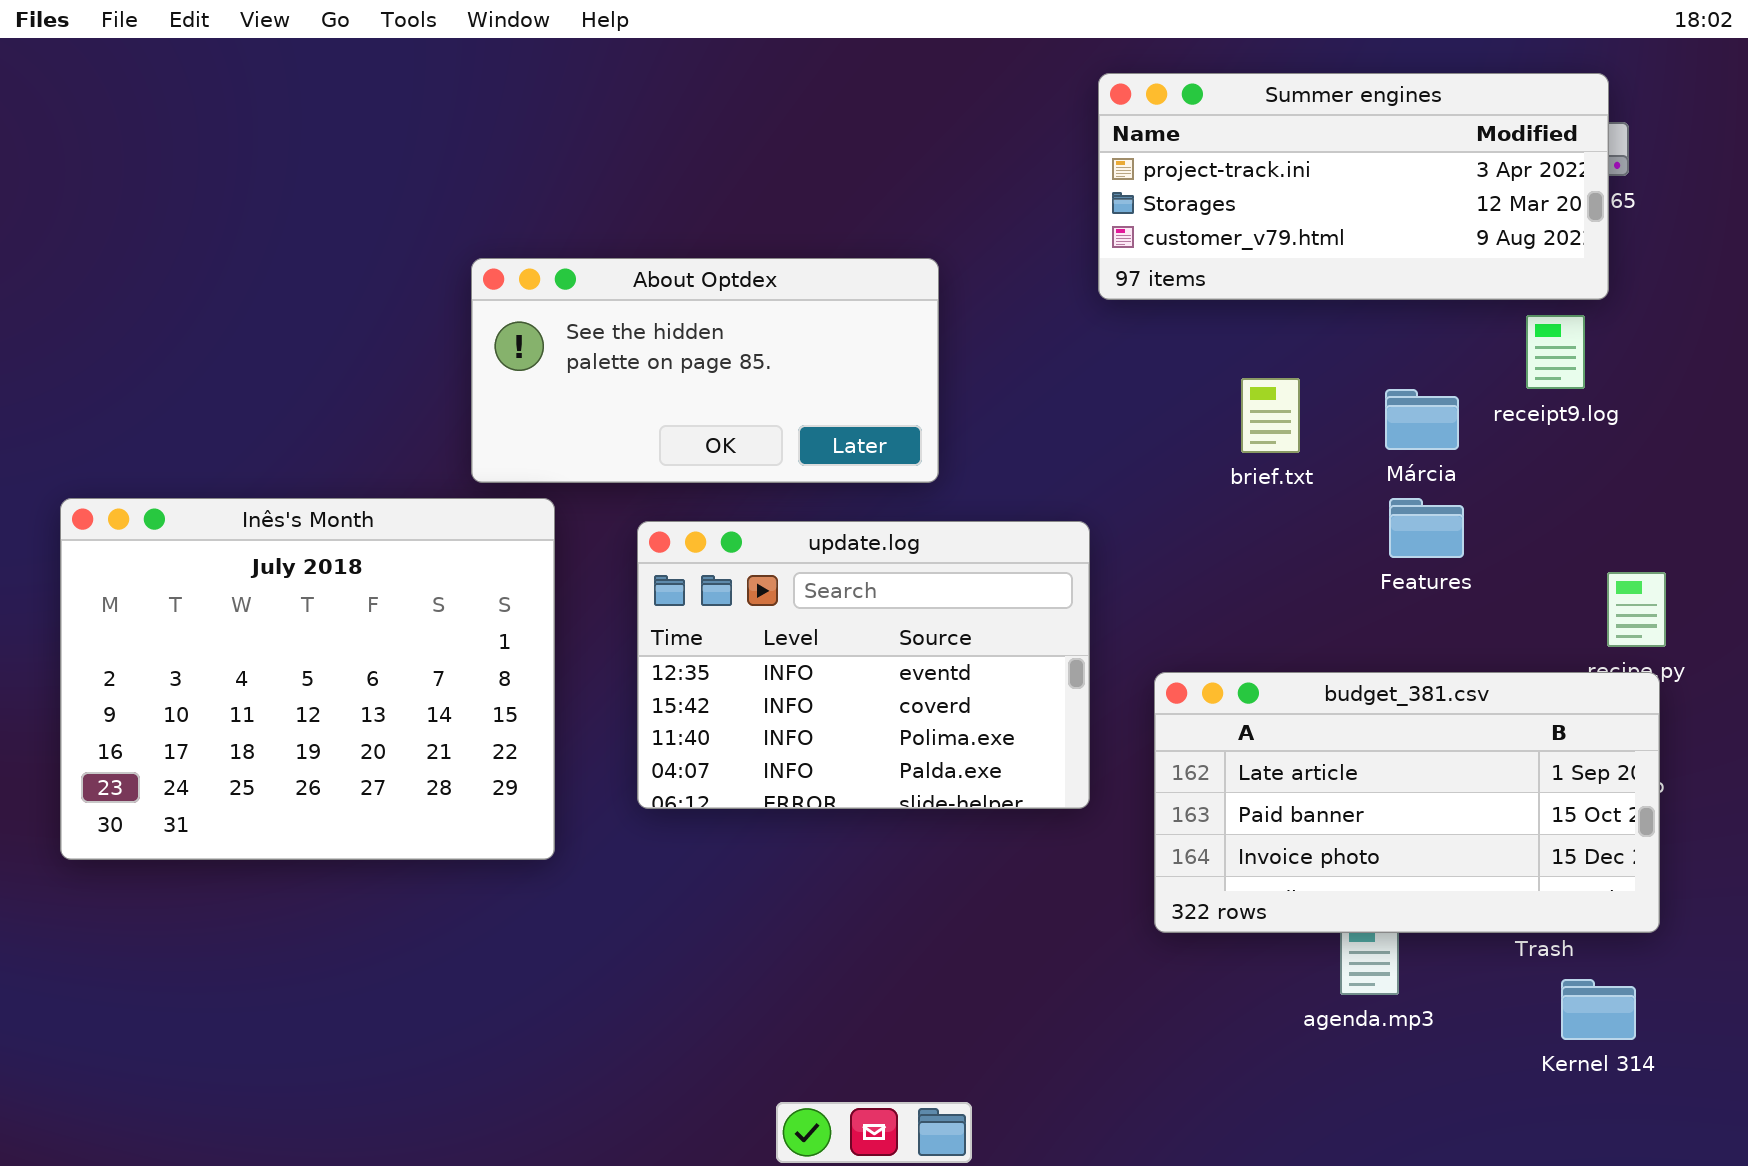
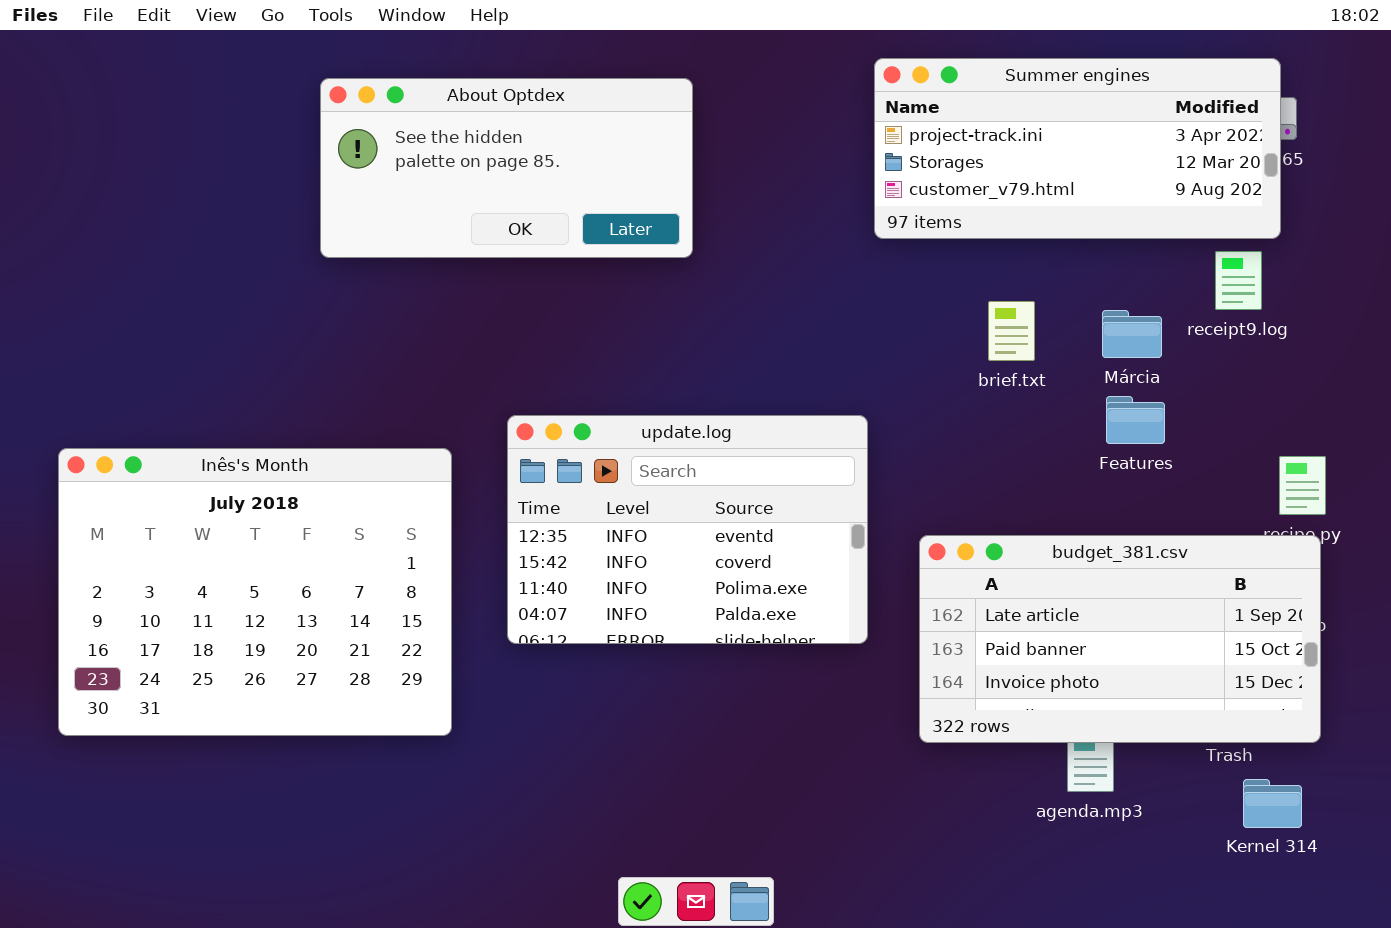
About Optdex: [471,258,939,483] -> [320,78,693,258], moved
Inês's Month: [60,498,555,860] -> [58,448,452,736], moved

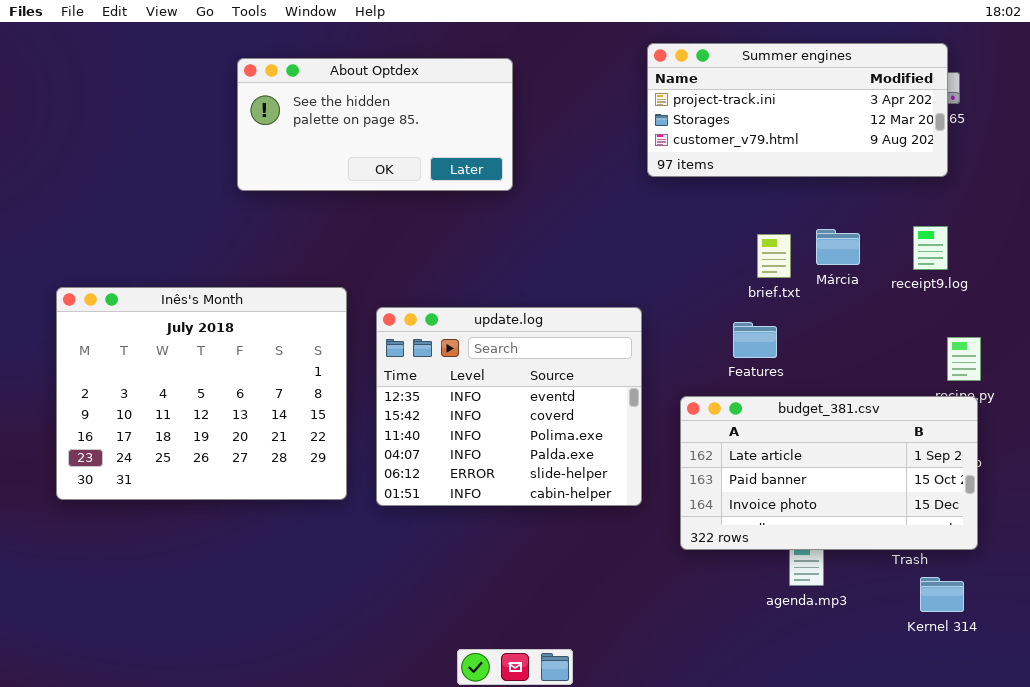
receipt9.log: [1215,251,1262,310] -> [913,226,948,270], moved
brief.txt: [988,301,1035,361] -> [757,234,791,278], moved
Features: [1106,396,1165,444] -> [733,322,777,358], moved
update.log: [507,415,868,644] -> [376,307,642,506], resized
Inês's Month: [58,448,452,736] -> [56,287,347,500], moved

